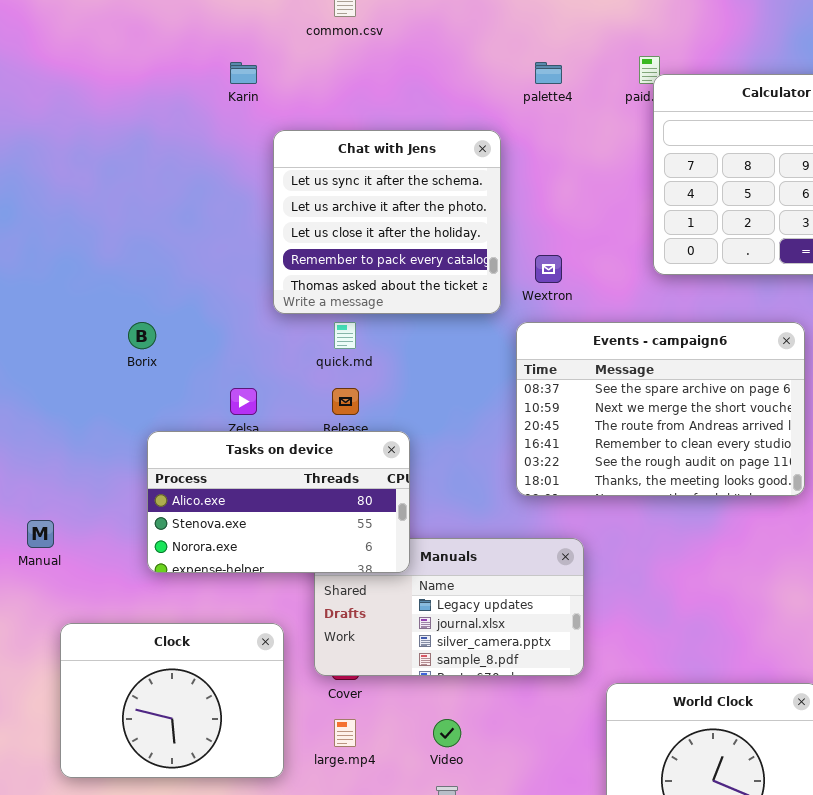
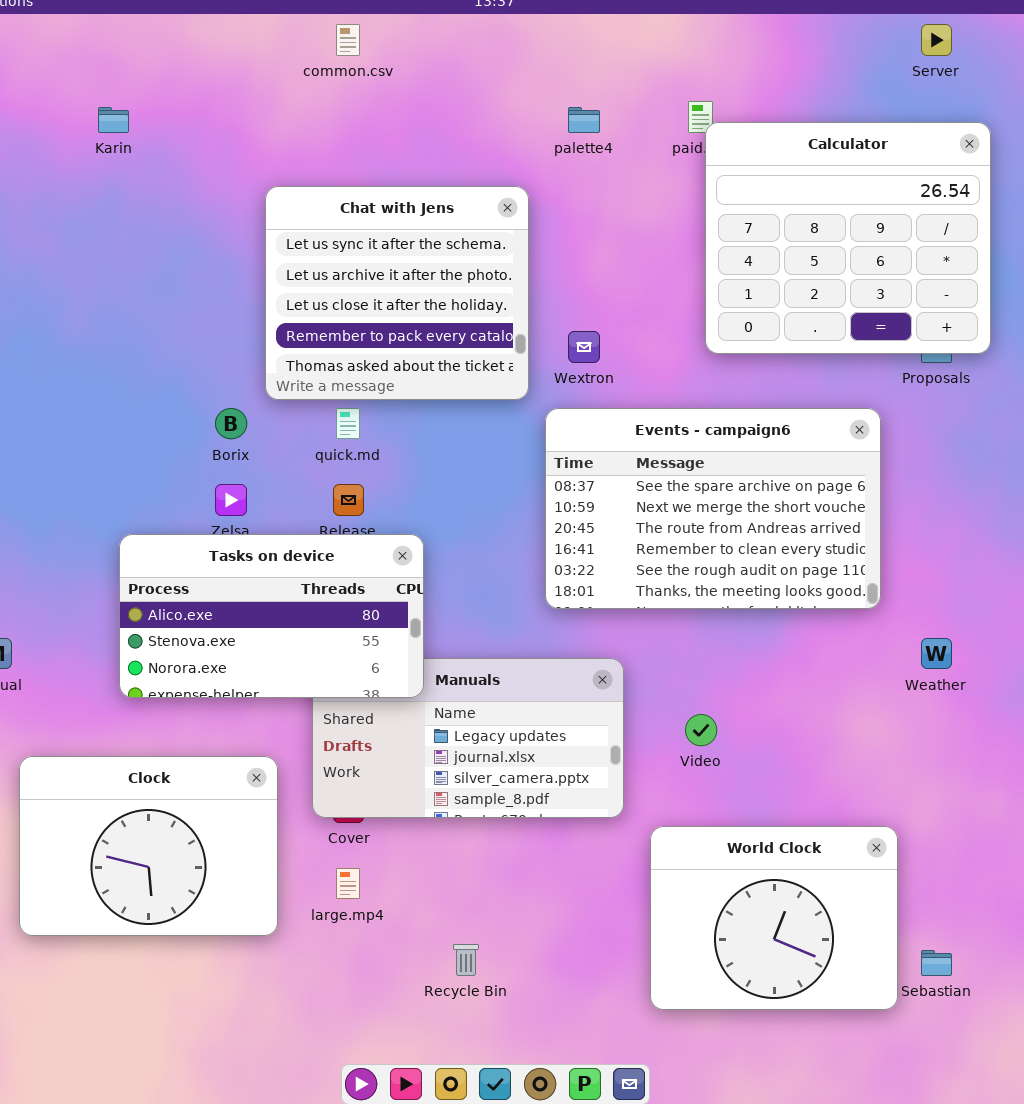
Karin: [230,62,257,84] -> [98,107,129,133], moved
Borix: [128,322,156,349] -> [215,408,247,439], moved
Video: [433,719,461,747] -> [685,714,717,746], moved

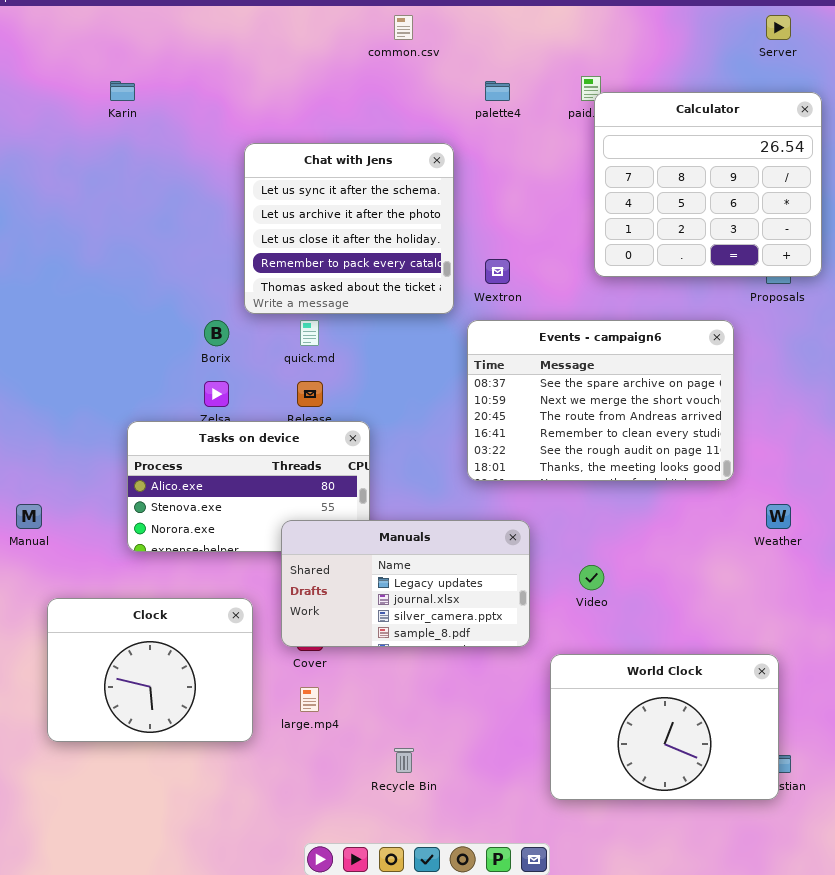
common.csv: [336,24,360,56] -> [394,15,413,40], moved
Manuals: [312,658,624,818] -> [281,520,530,647], raised
World Clock: [650,826,898,1010] -> [550,654,779,800], resized

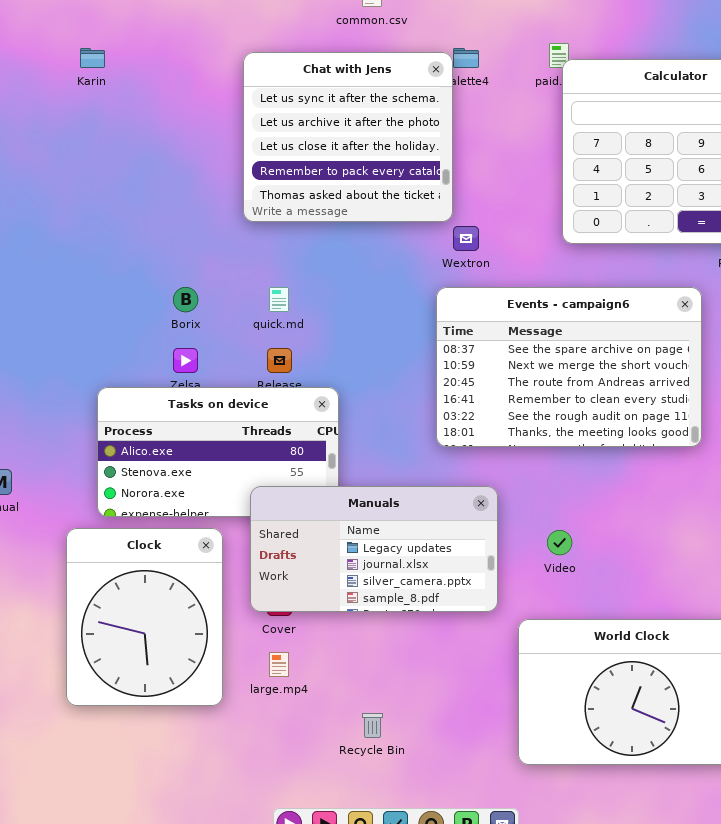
Chat with Jens: [244,143,454,314] -> [243,52,453,222], moved
Clock: [47,598,253,742] -> [66,528,223,706], resized

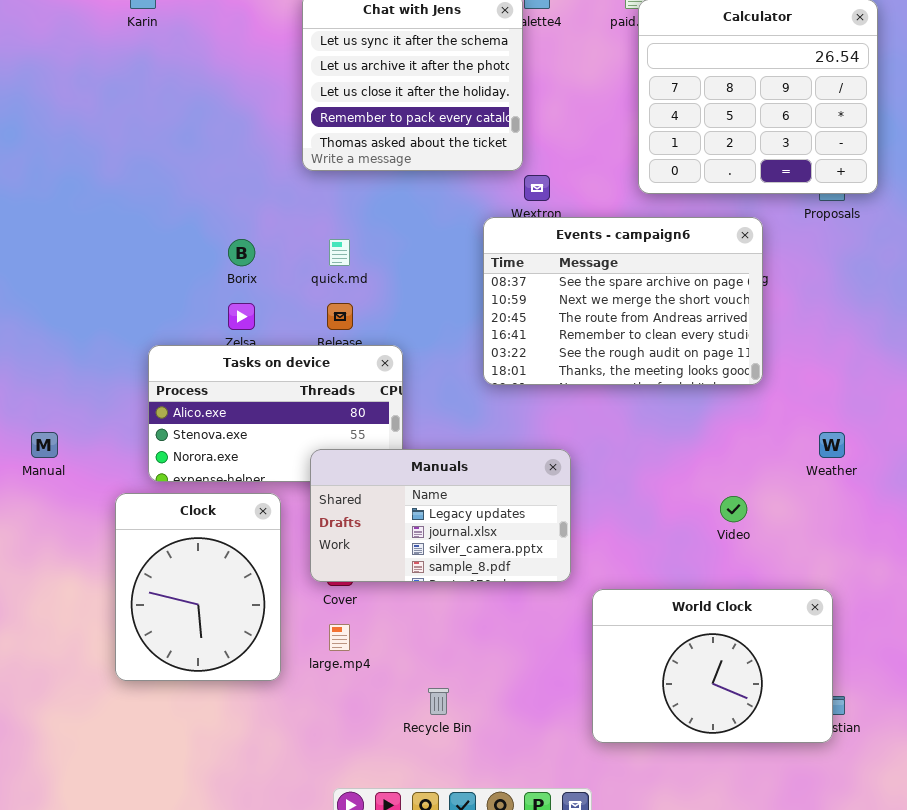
Events - campaign6: [436,287,702,447] -> [483,217,763,385], moved
Video: [547,530,572,555] -> [720,496,747,522], moved

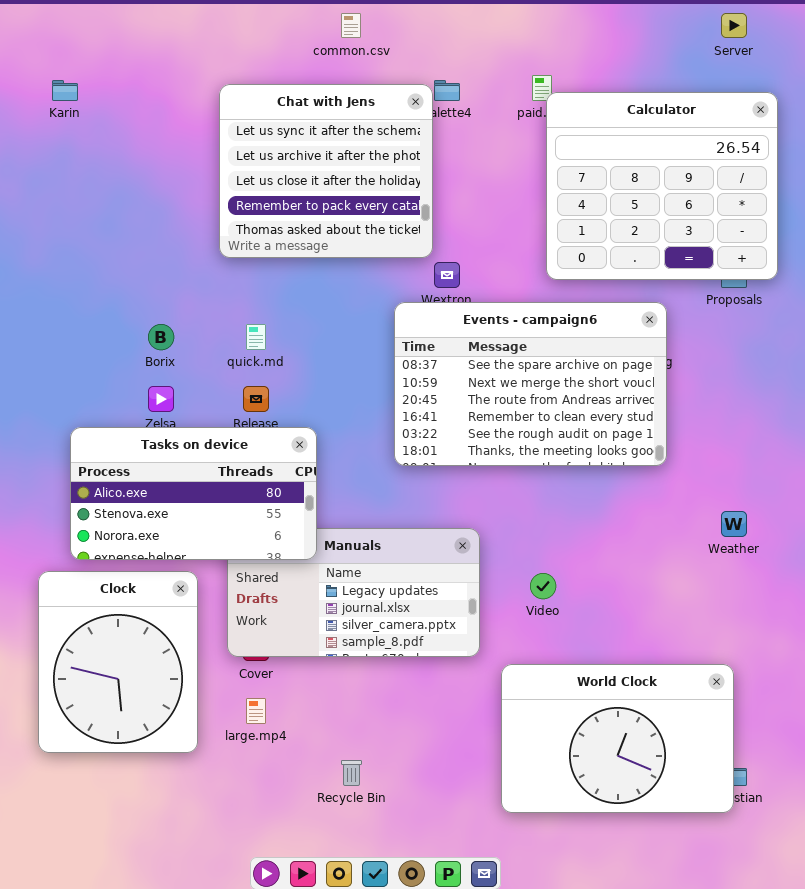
Tasks on device: [148,345,403,482] -> [70,427,317,560], raised
Video: [720,496,747,522] -> [530,573,556,599], moved

